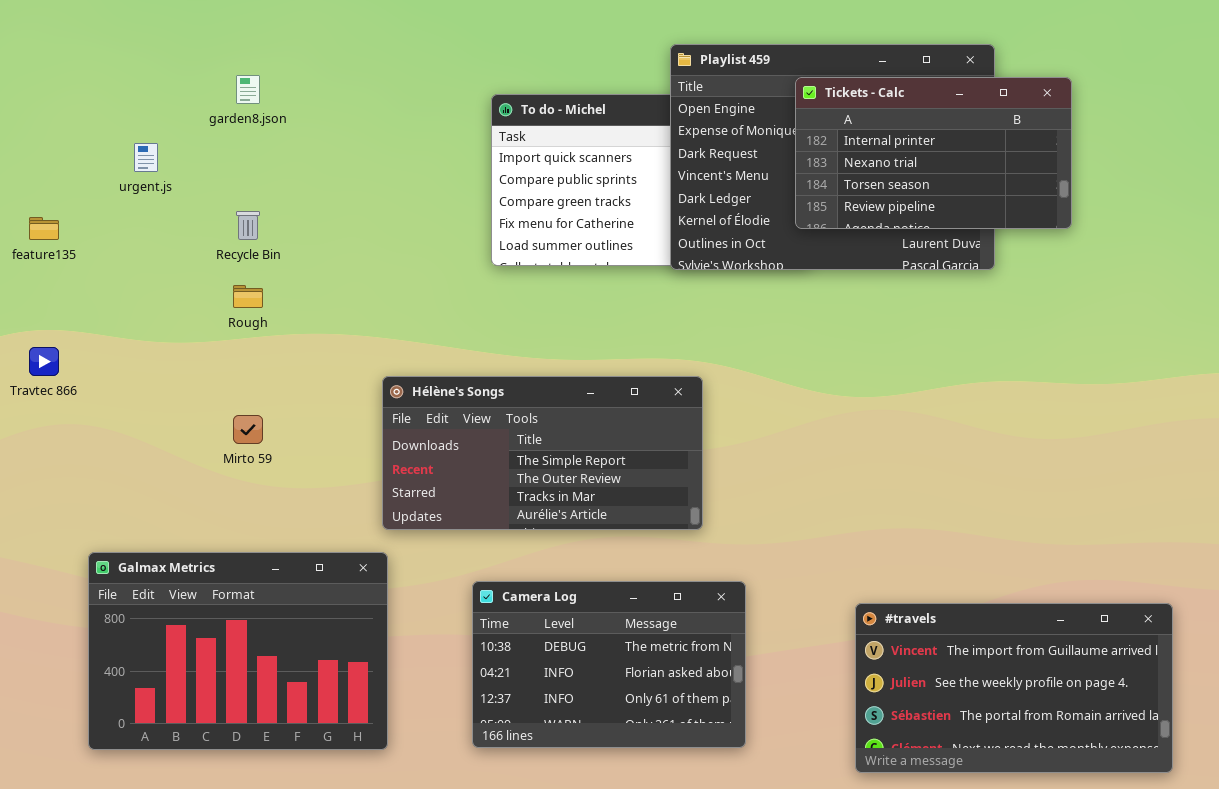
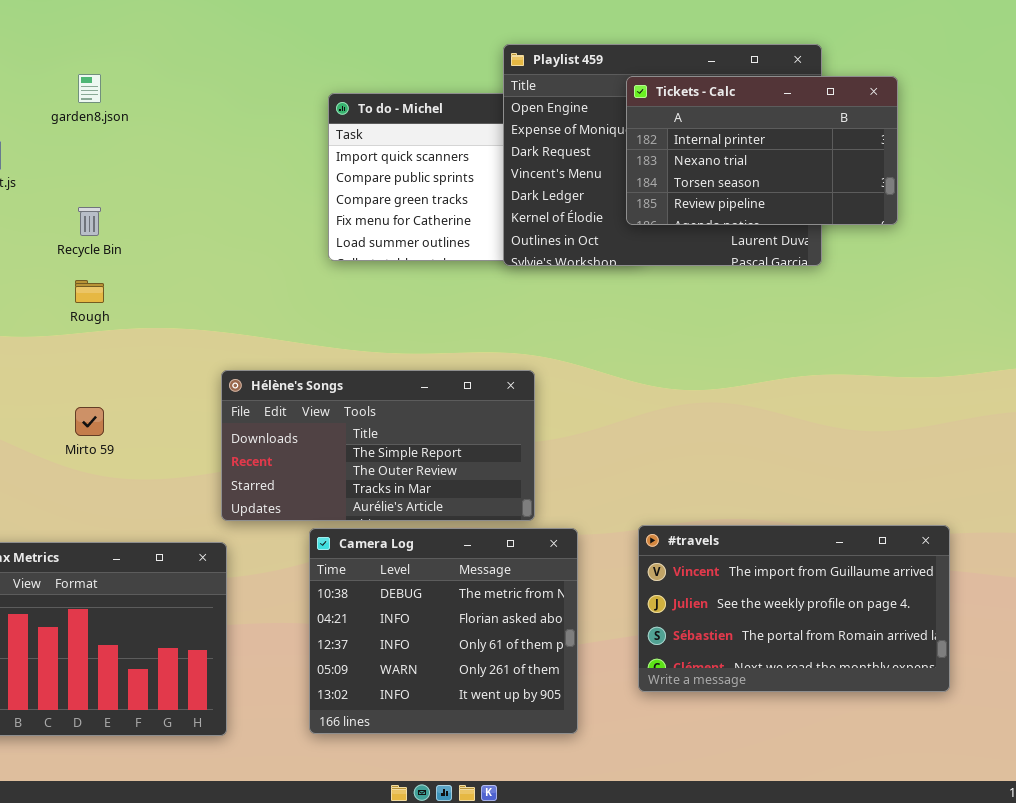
Camera Log: [472,581,746,748] -> [309,528,578,734], resized
#travels: [855,603,1173,773] -> [638,525,950,692], moved

